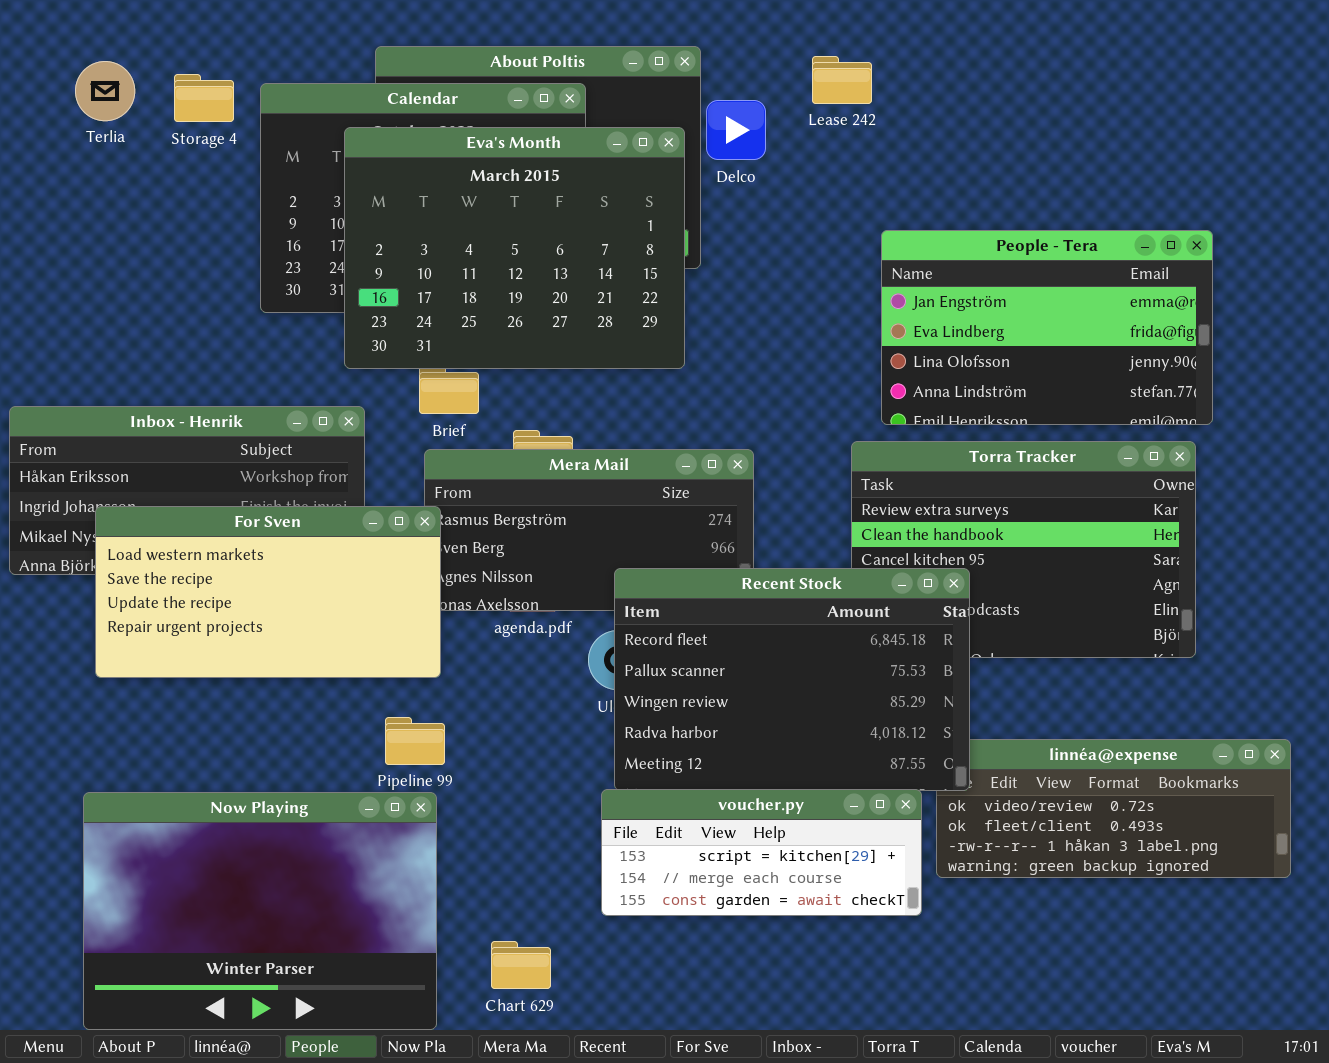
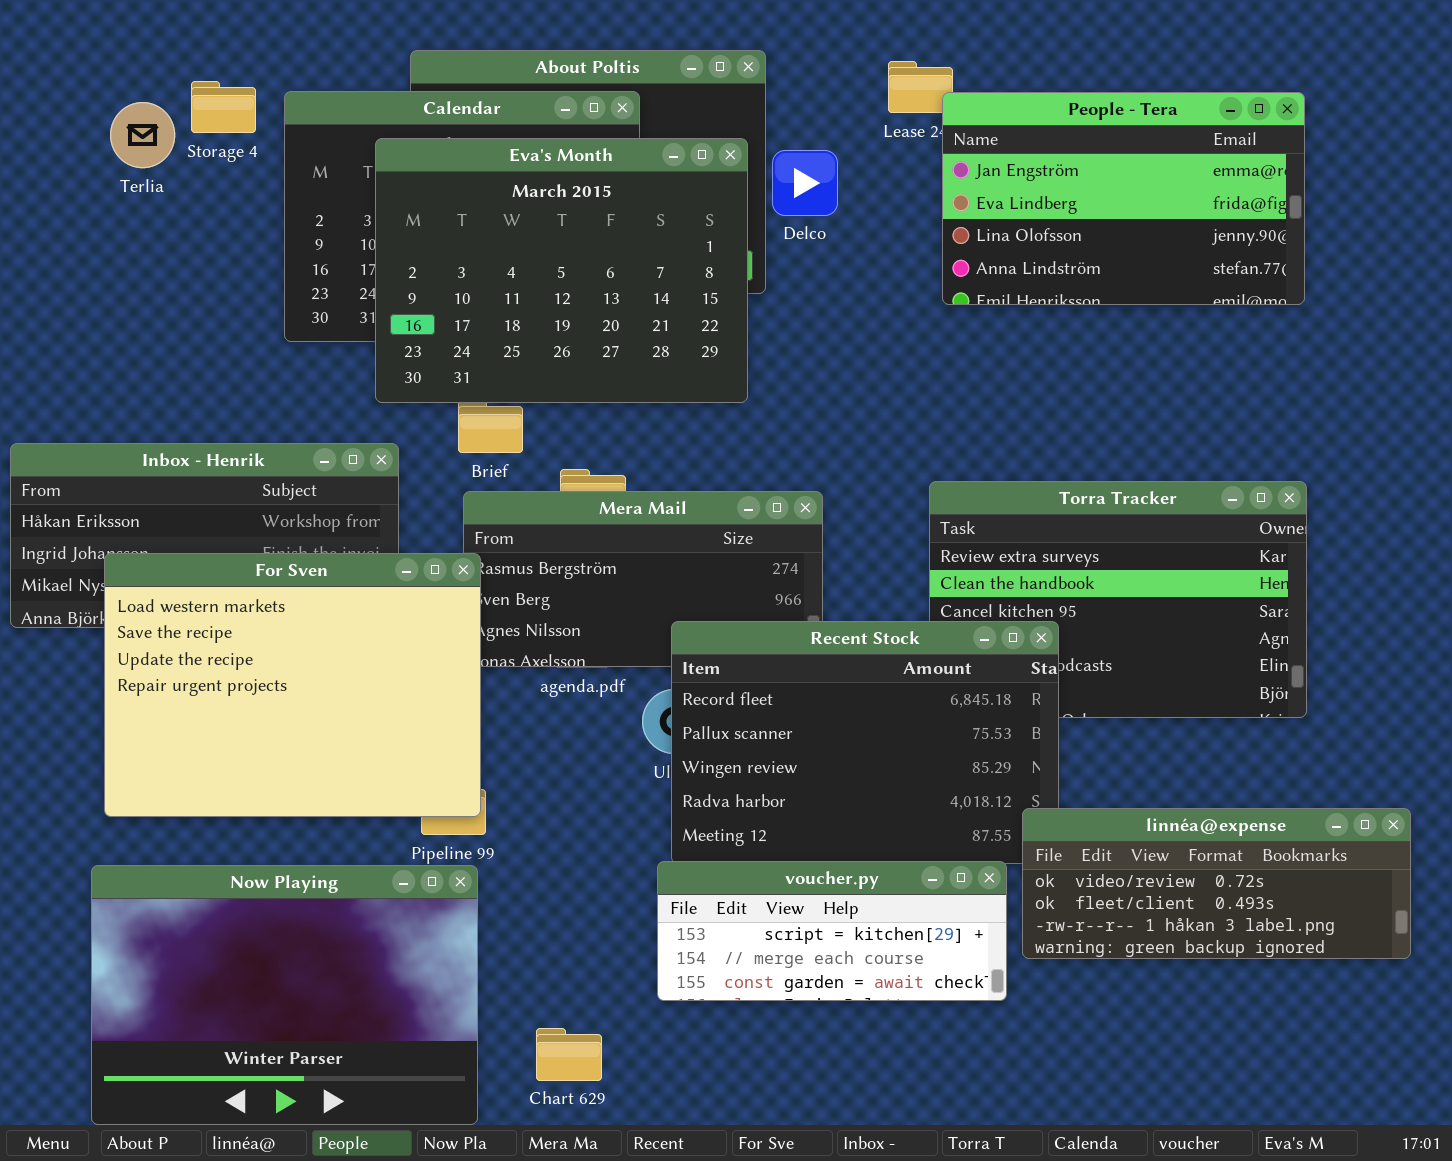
Terlia: [75,61,135,121] -> [110,102,175,168], moved
Delco: [706,100,766,160] -> [772,150,838,216], moved
People - Tera: [881,230,1213,425] -> [942,92,1305,305], moved
For Sven: [95,506,441,678] -> [104,553,481,817], resized
linnéa@expense: [936,739,1291,878] -> [1022,808,1411,959], raised

